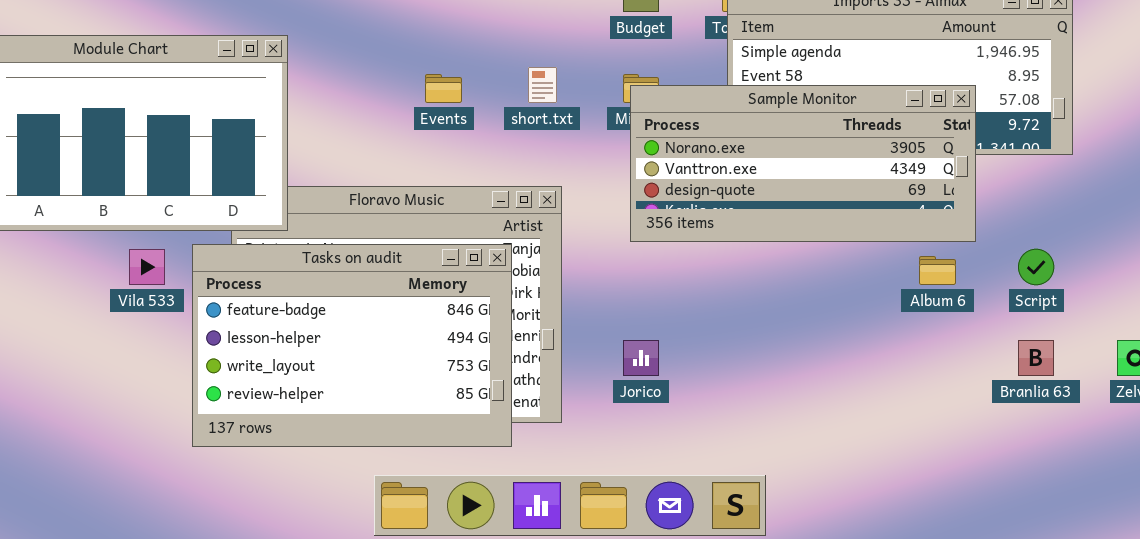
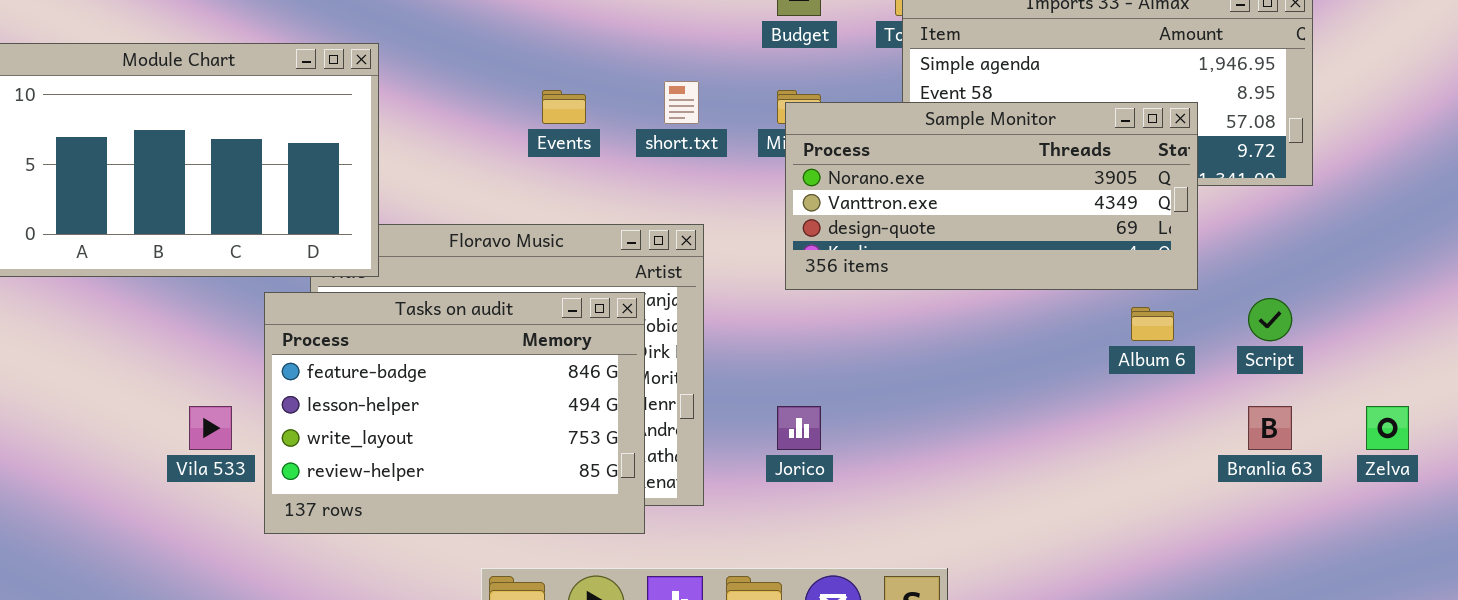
Vila 533: [129,249,165,285] -> [189,406,232,450], moved

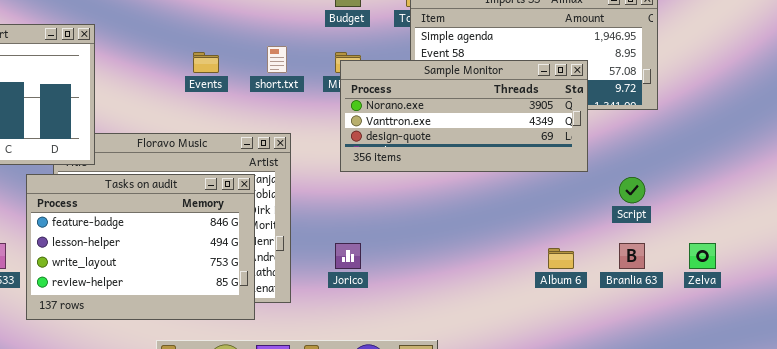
Album 6: [1131,307,1174,341] -> [548,248,574,269], moved

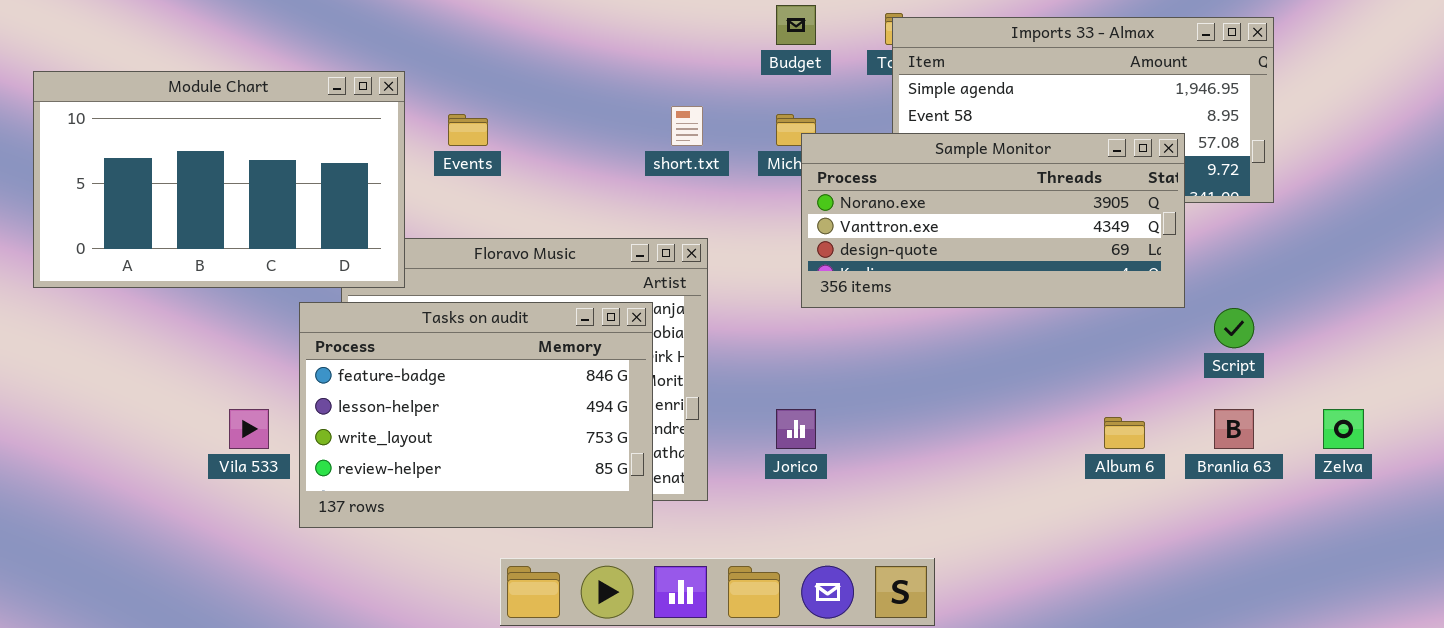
Events: [193,52,219,73] -> [448,114,488,146], moved
Sample Monitor: [340,60,588,172] -> [801,133,1185,308], moved

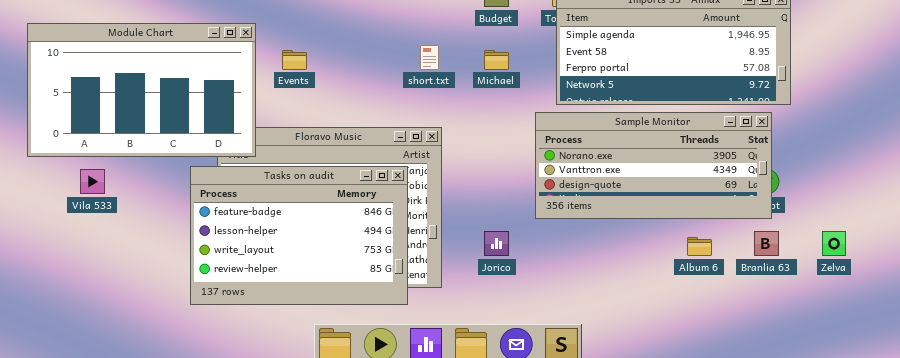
Sample Monitor: [801,133,1185,308] -> [535,112,772,219], moved
Vila 533: [229,409,269,449] -> [80,169,105,194], moved

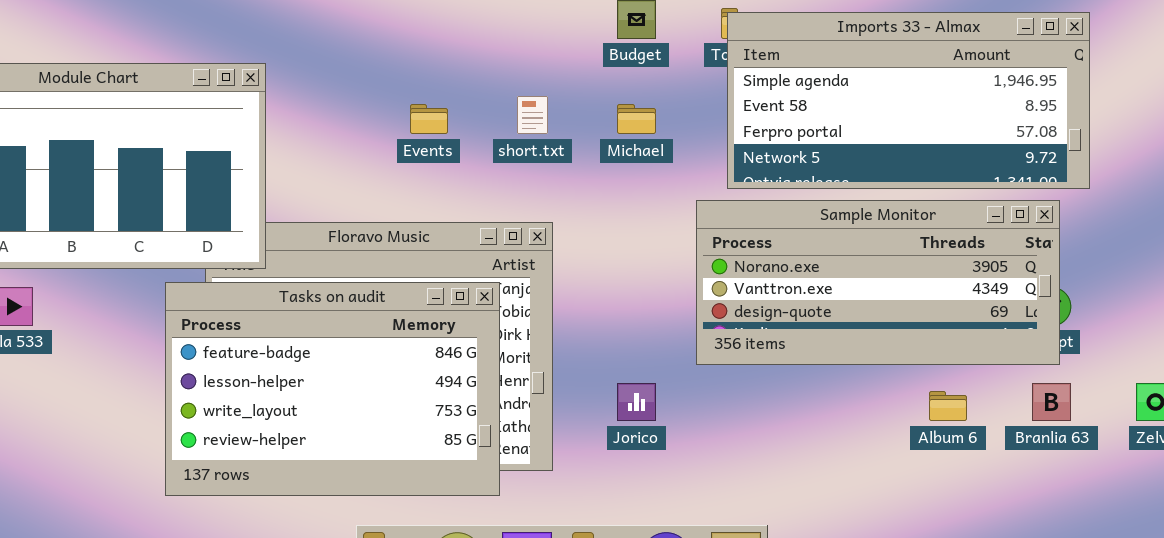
Events: [282,50,307,70] -> [410,104,448,134], moved

